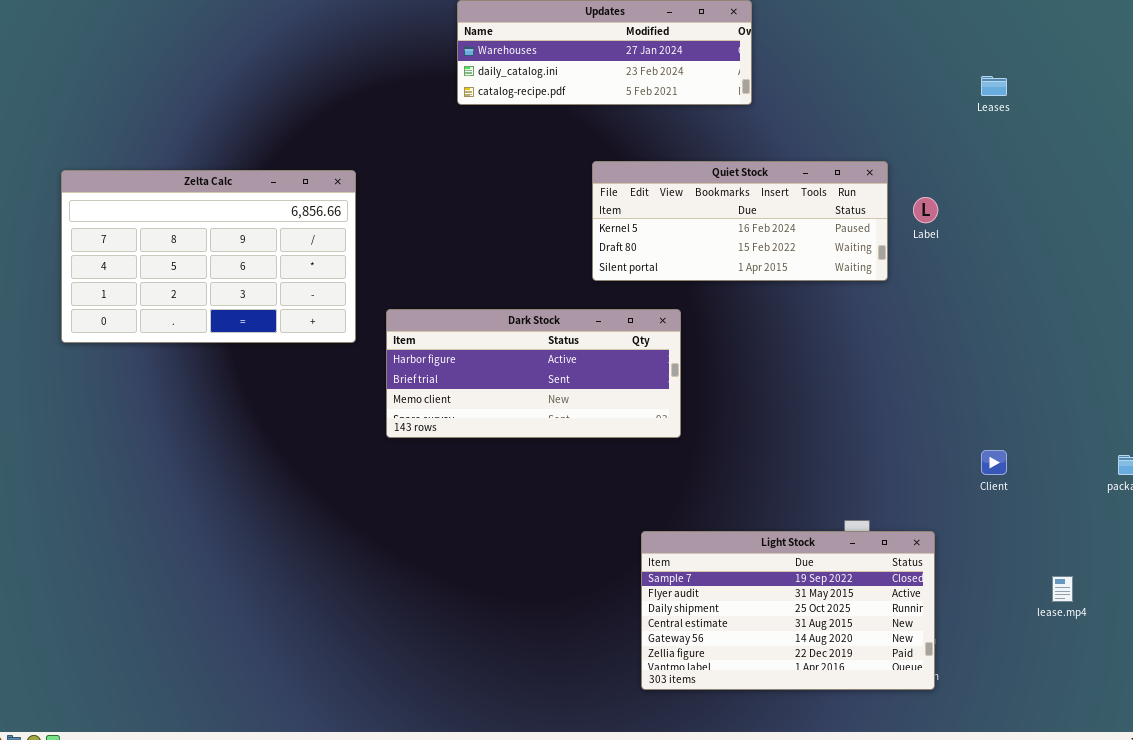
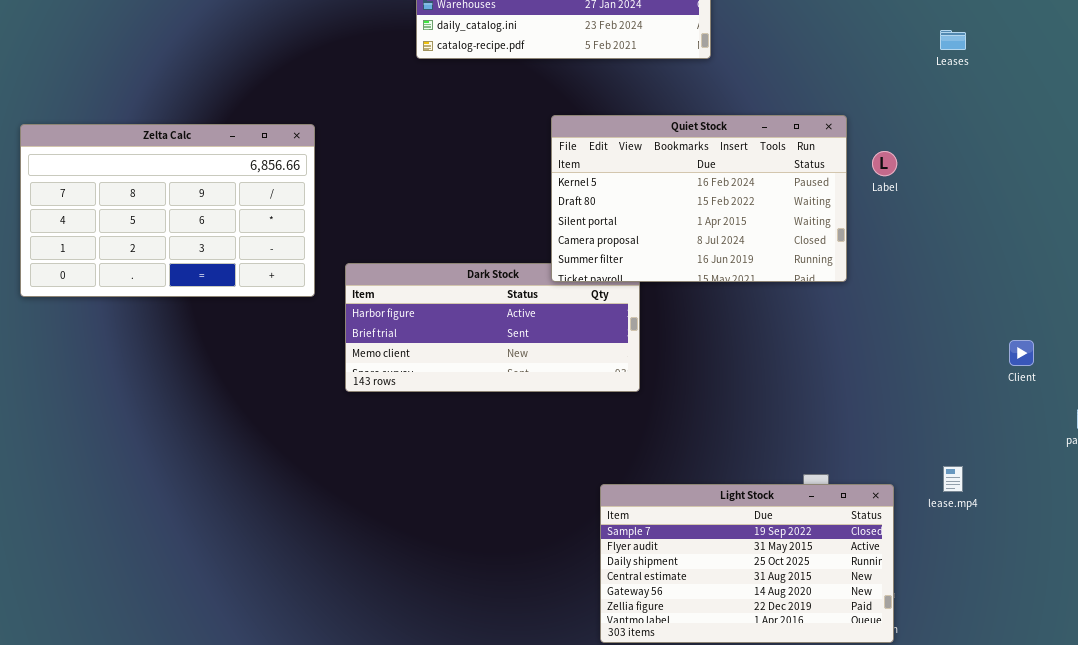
Quiet Stock: [592,161,888,281] -> [551,115,847,282], resized
Client: [981,450,1007,475] -> [1009,340,1034,366], moved
lease.mp4: [1052,576,1073,602] -> [943,466,963,492], moved

